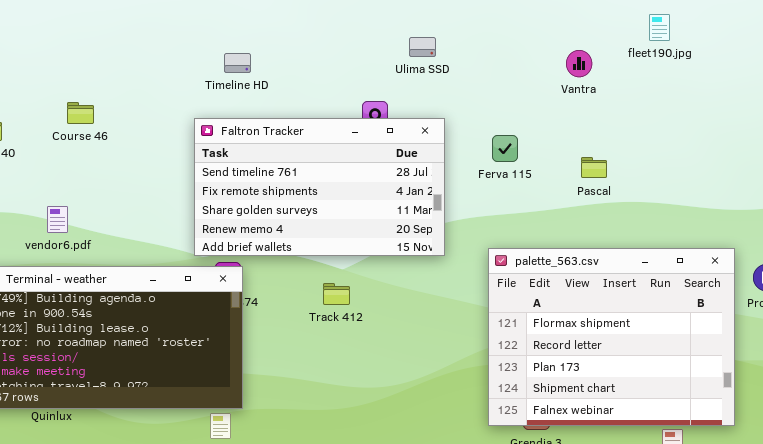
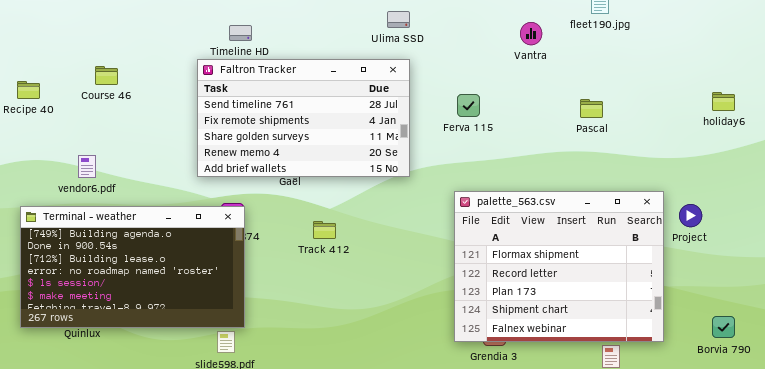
Faltron Tracker: [194,118,445,256] -> [197,59,410,177], moved
Pascal: [581,157,607,178] -> [580,99,603,118], moved

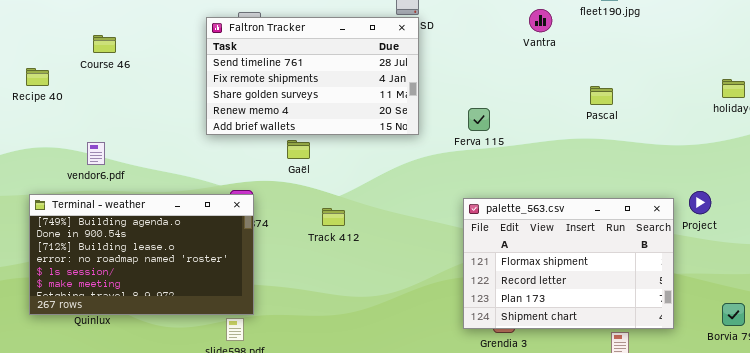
Faltron Tracker: [197,59,410,177] -> [206,17,419,135], moved
Course 46: [95,66,118,85] -> [93,35,116,53], moved
Ferva 115: [457,94,480,117] -> [468,108,490,131], moved
palette_563.csv: [454,191,664,342] -> [463,198,674,329], resized

